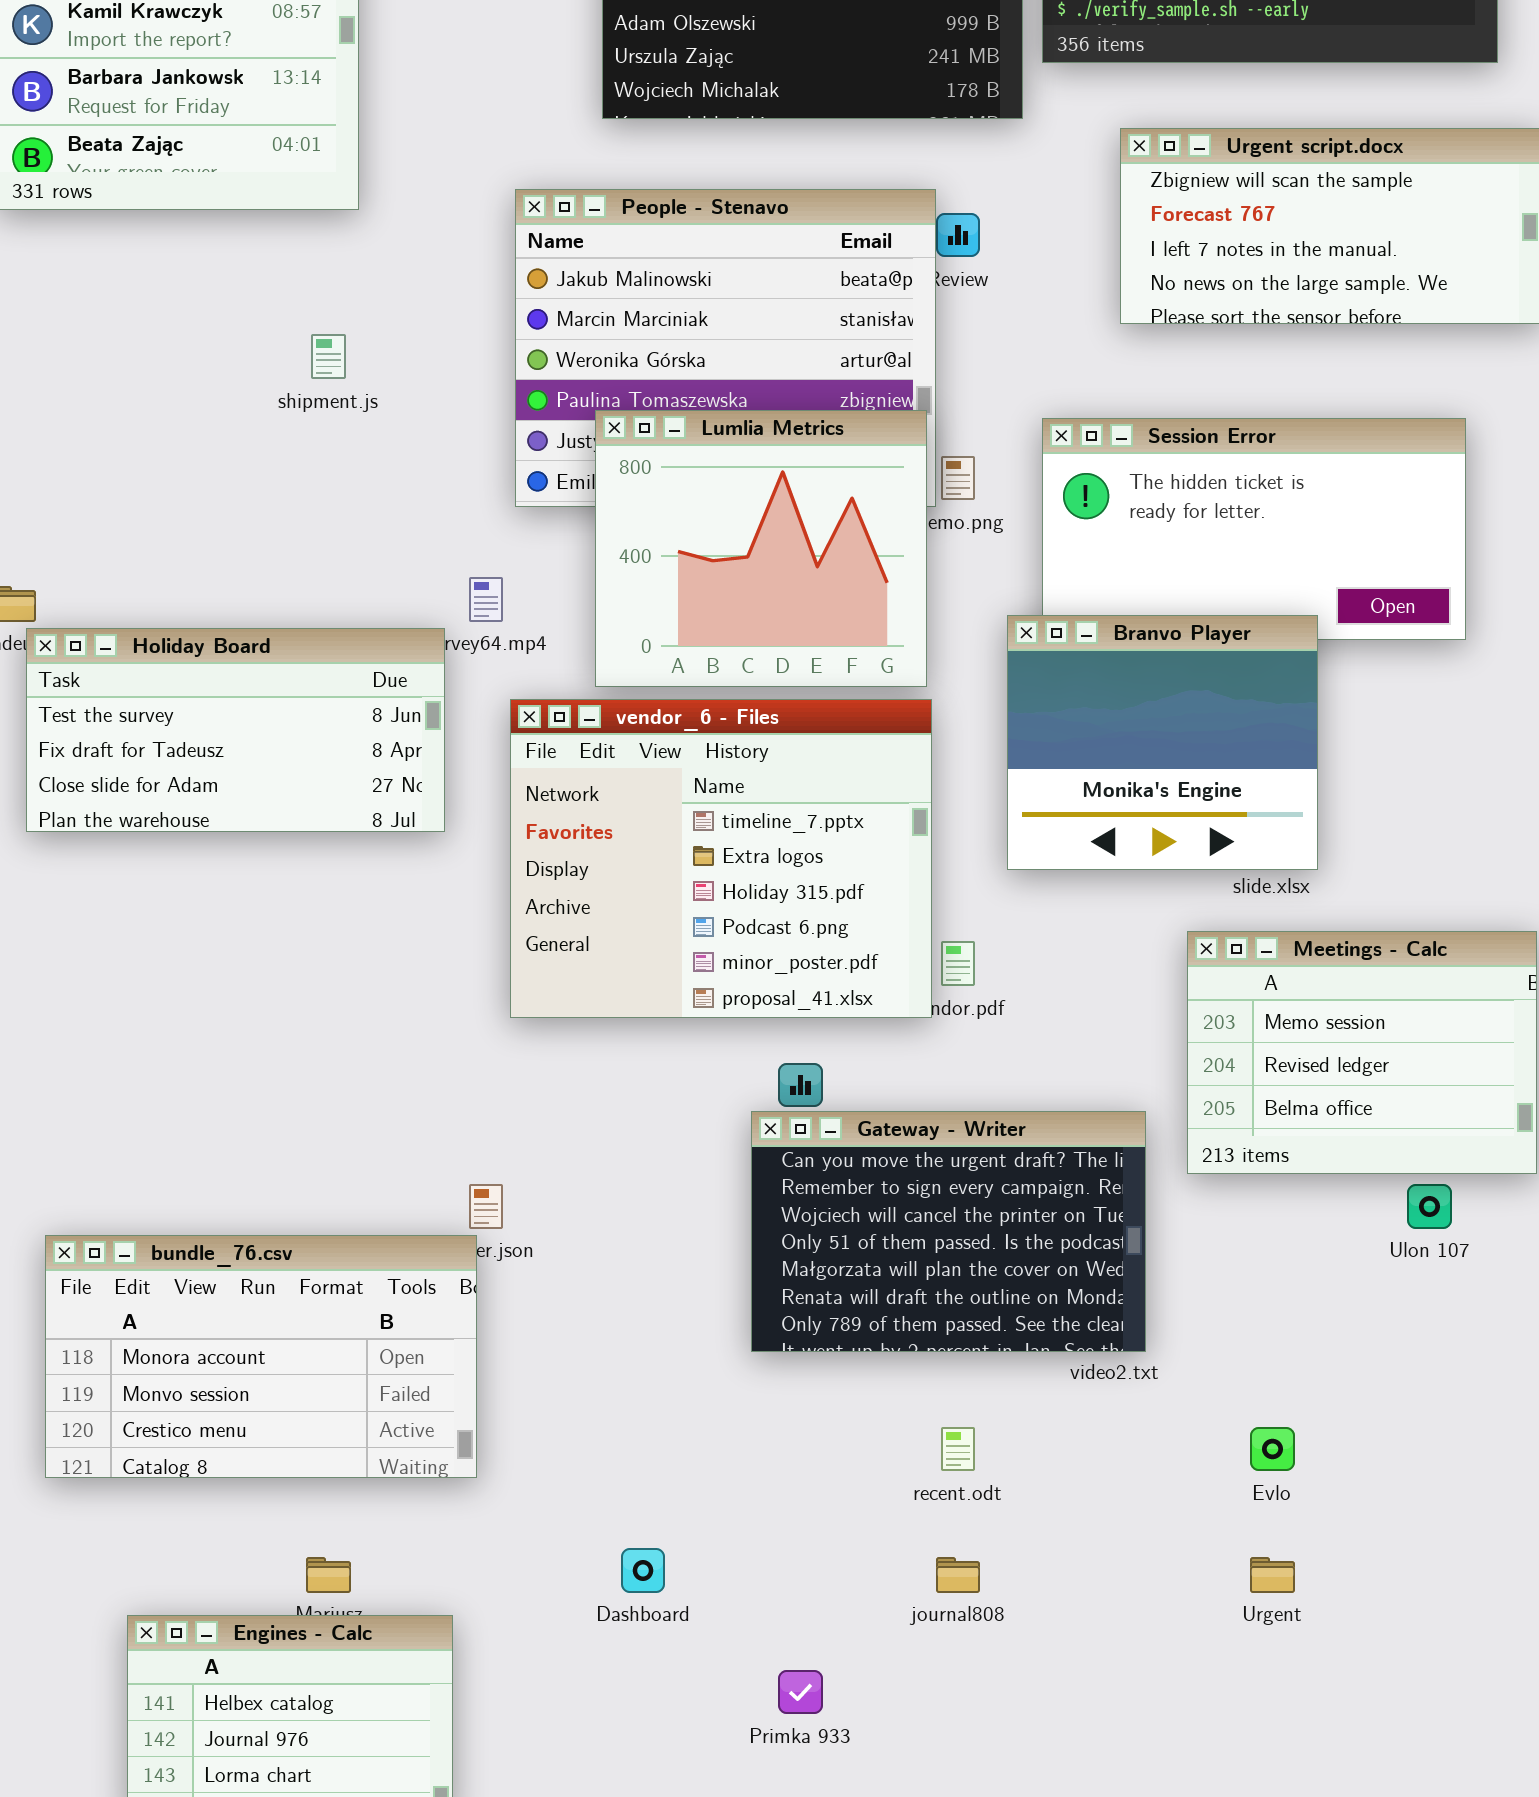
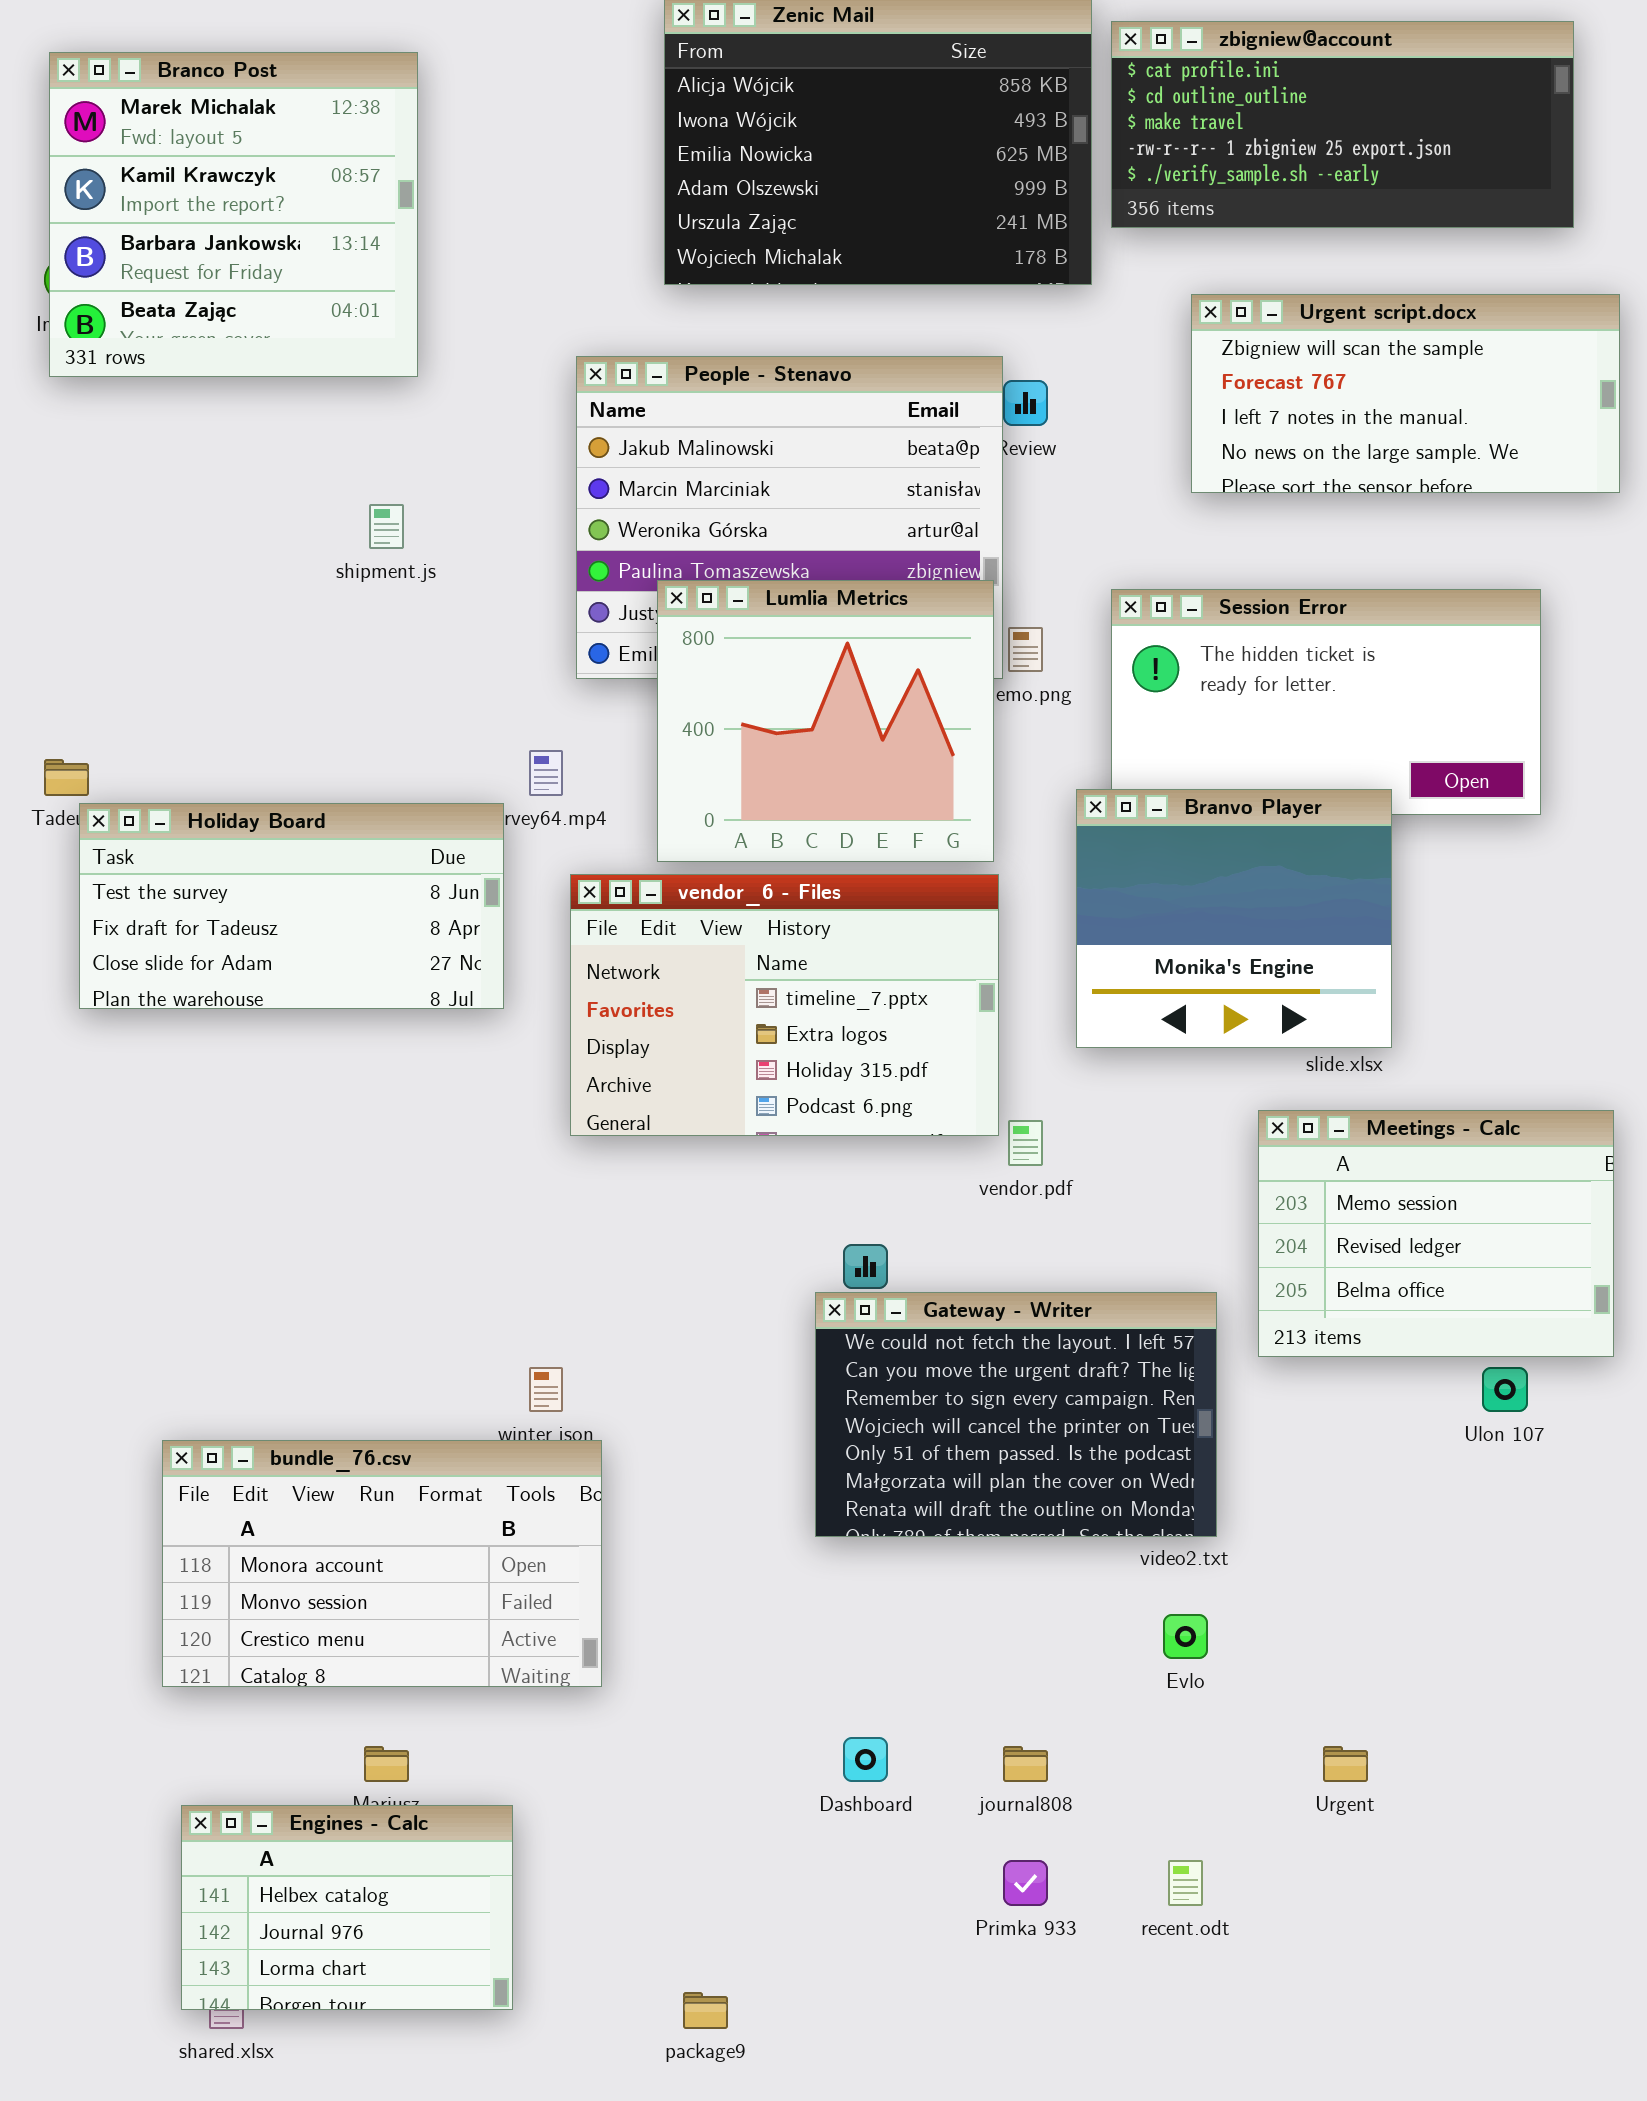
vendor_6 - Files: [510,699,932,1018] -> [570,874,999,1136], resized
Gateway - Writer: [751,1111,1146,1352] -> [815,1292,1217,1537], scrolled up 1 row
bundle_76.csv: [45,1235,477,1478] -> [162,1440,602,1687], moved
recent.odt: [941,1427,975,1471] -> [1168,1860,1203,1906], moved
Evlo: [1250,1427,1295,1471] -> [1163,1614,1208,1659], moved
Dashboard: [621,1548,665,1593] -> [843,1737,888,1782], moved
Primka 933: [778,1670,823,1714] -> [1003,1860,1048,1906], moved

